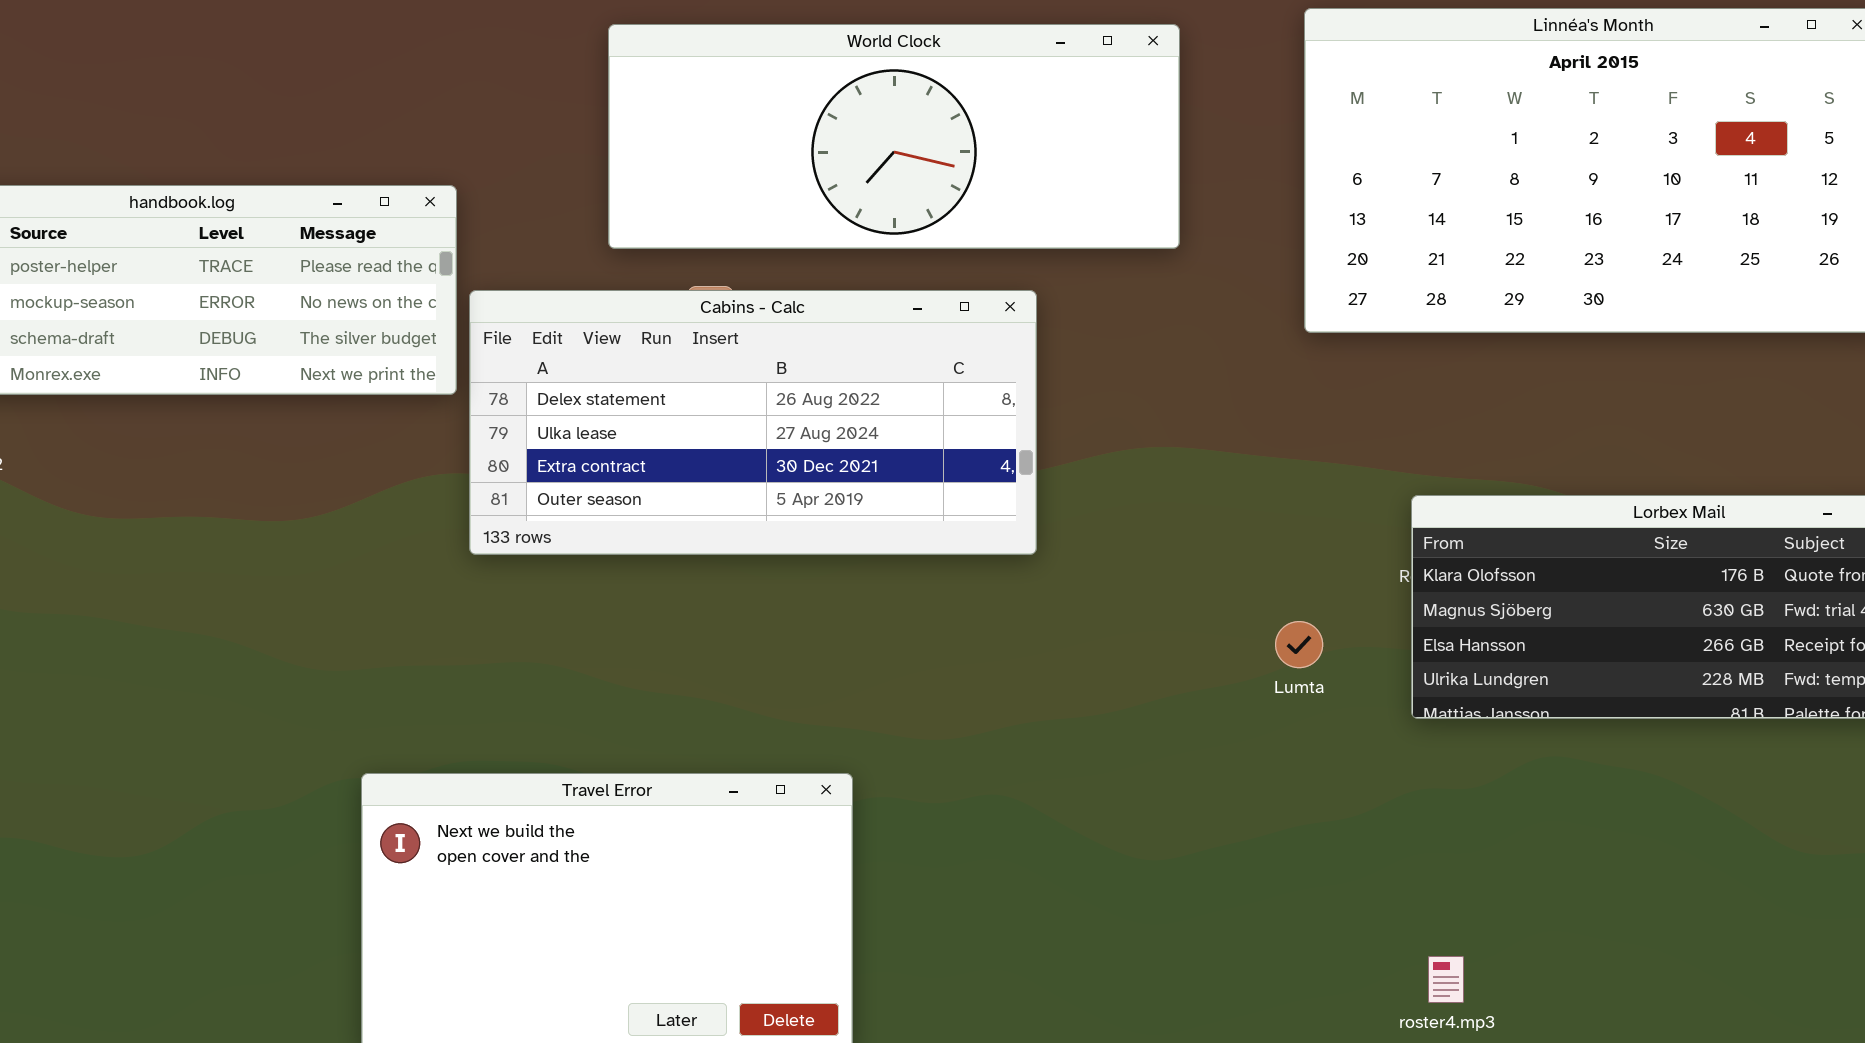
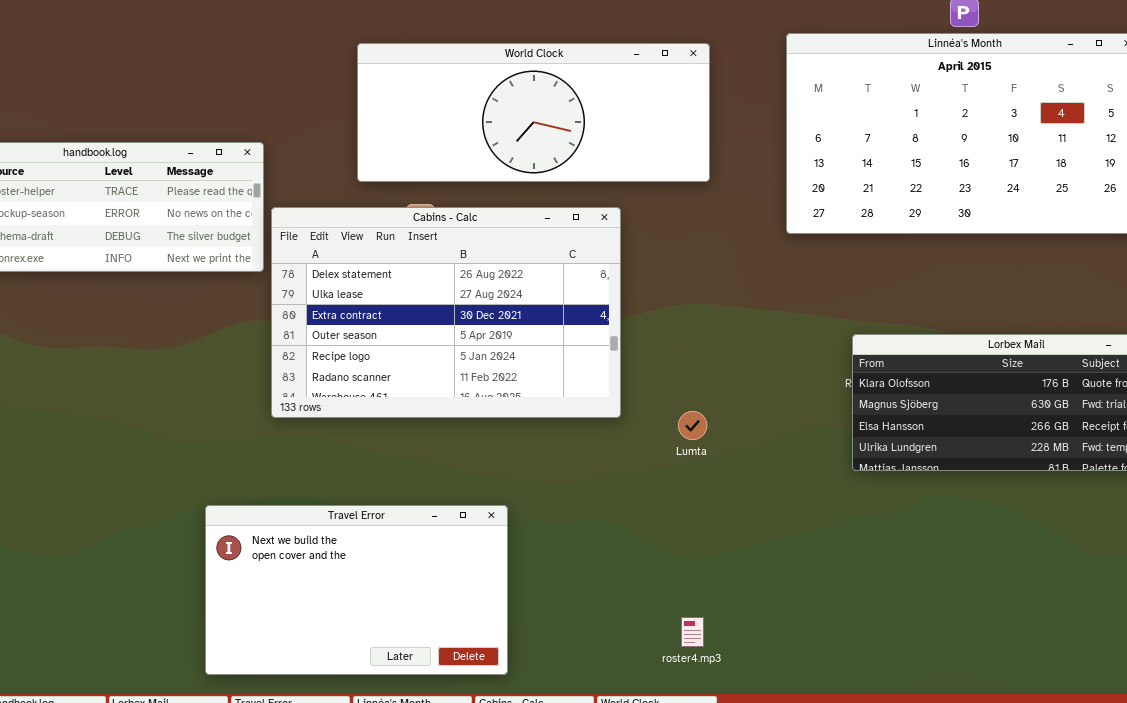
Cabins - Calc: [469,290,1037,555] -> [271,207,621,418], resized
Lumta: [1275,621,1323,668] -> [678,411,707,440], moved
roster4.mp3: [1428,956,1464,1003] -> [681,617,704,647], moved

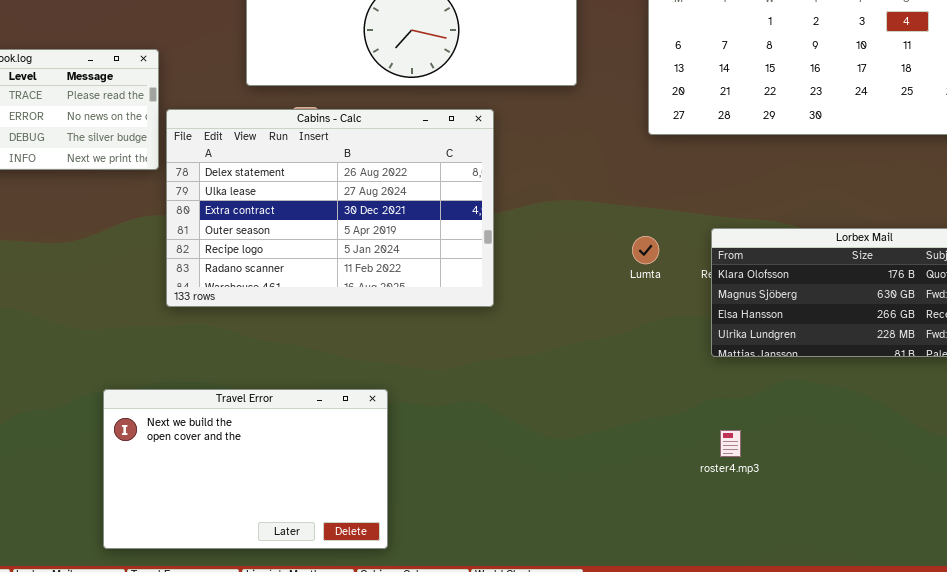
Lumta: [678,411,707,440] -> [632,236,659,264], moved
roster4.mp3: [681,617,704,647] -> [720,430,741,457], moved

